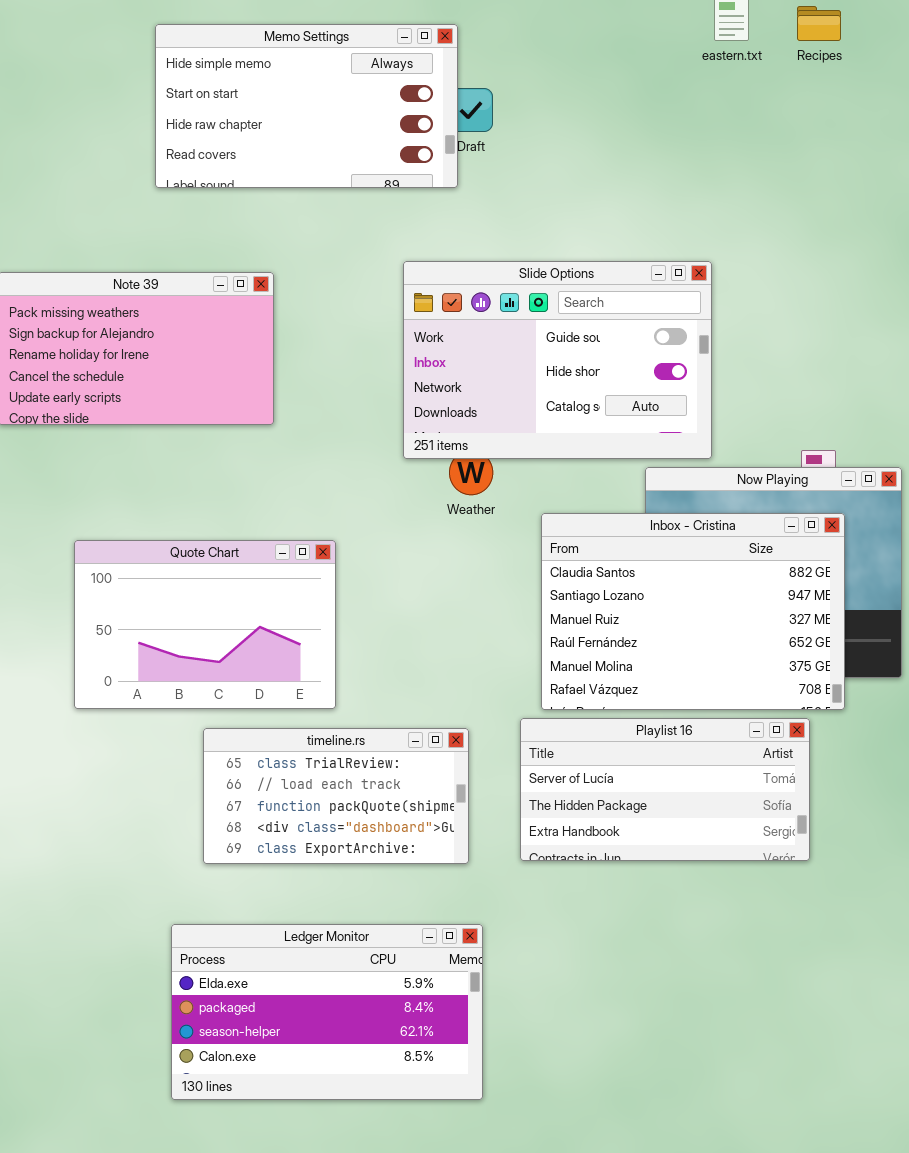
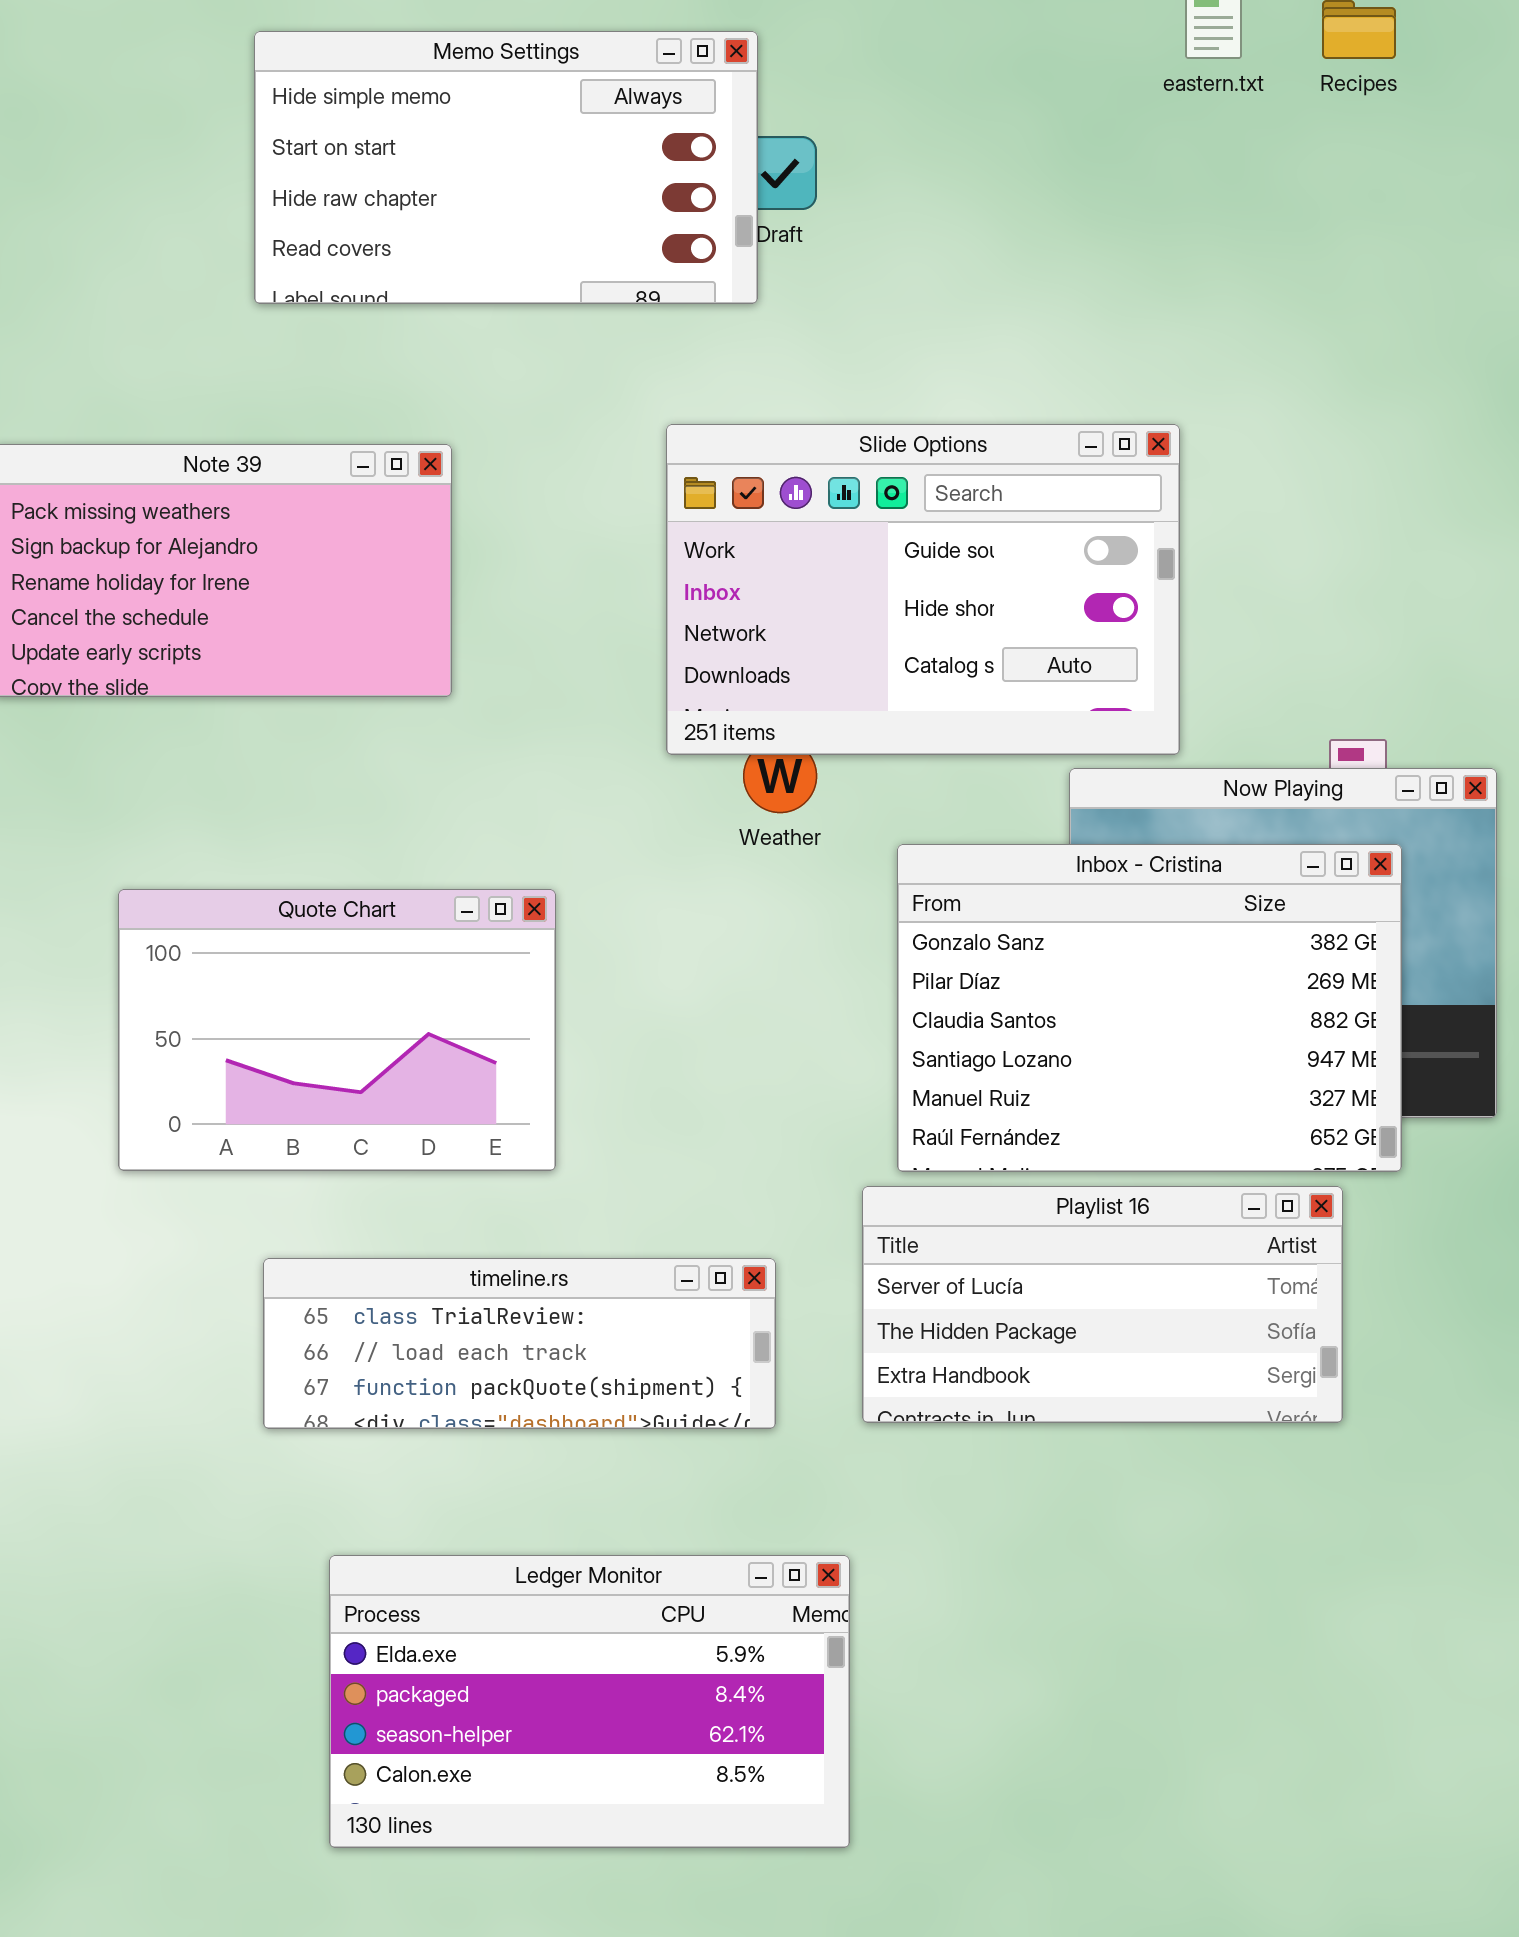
Inbox - Cristina: [541,513,845,710] -> [897,844,1402,1172], scrolled up 2 rows
timeline.rs: [203,728,469,864] -> [263,1258,776,1429], resized
Ledger Monitor: [171,924,483,1100] -> [329,1555,850,1848], moved

